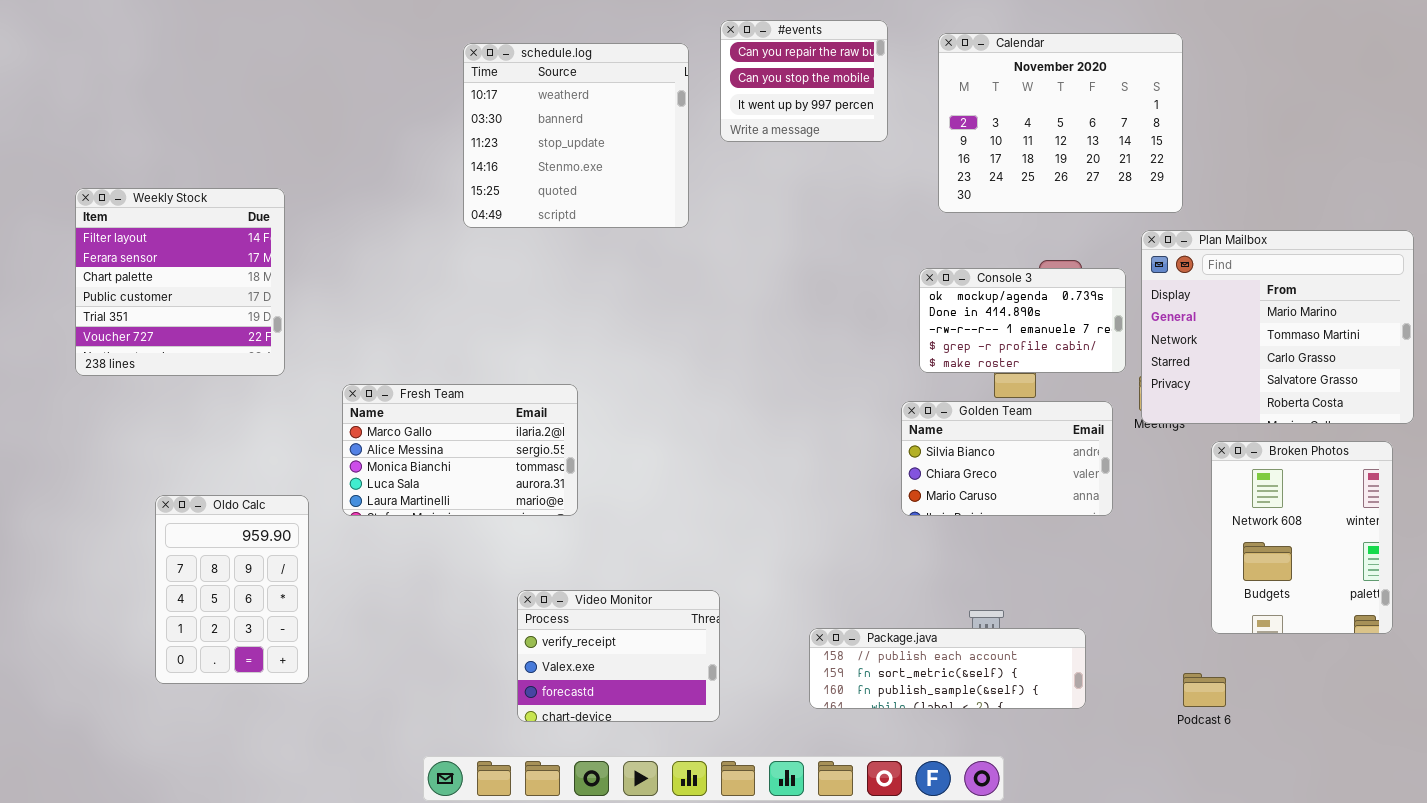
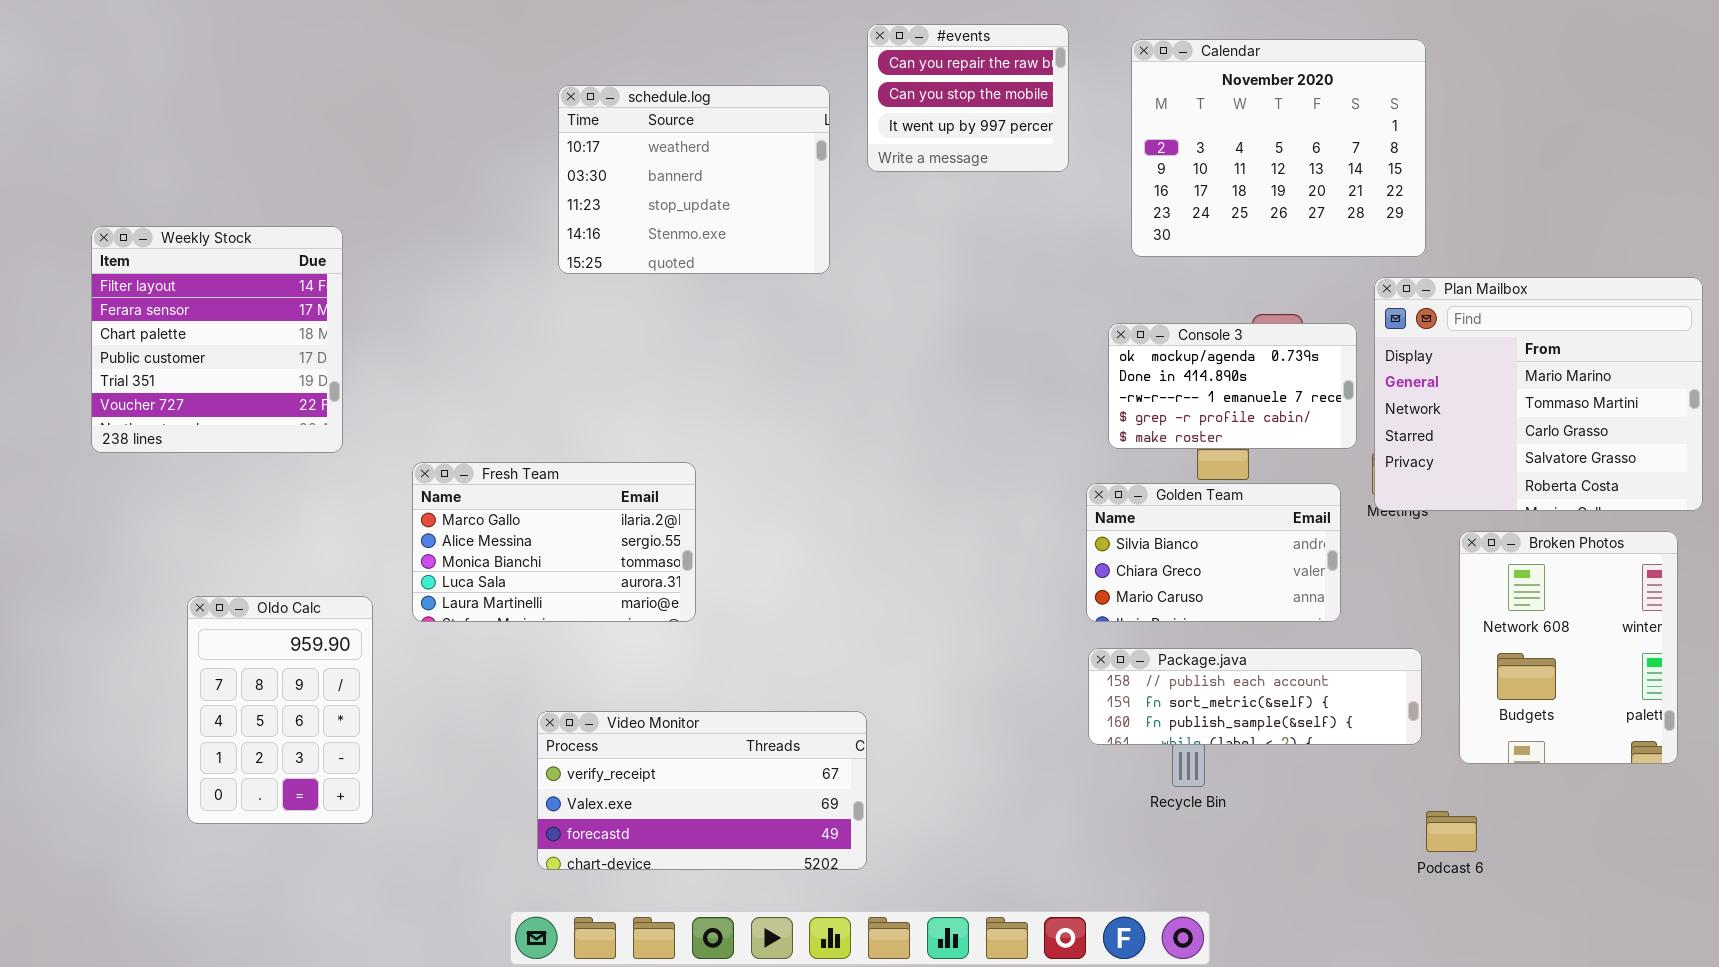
schedule.log: [463,43,689,228] -> [558,85,830,274], resized
Video Monitor: [517,590,720,722] -> [537,711,867,870], resized
Package.java: [809,628,1086,709] -> [1088,648,1422,745], moved

